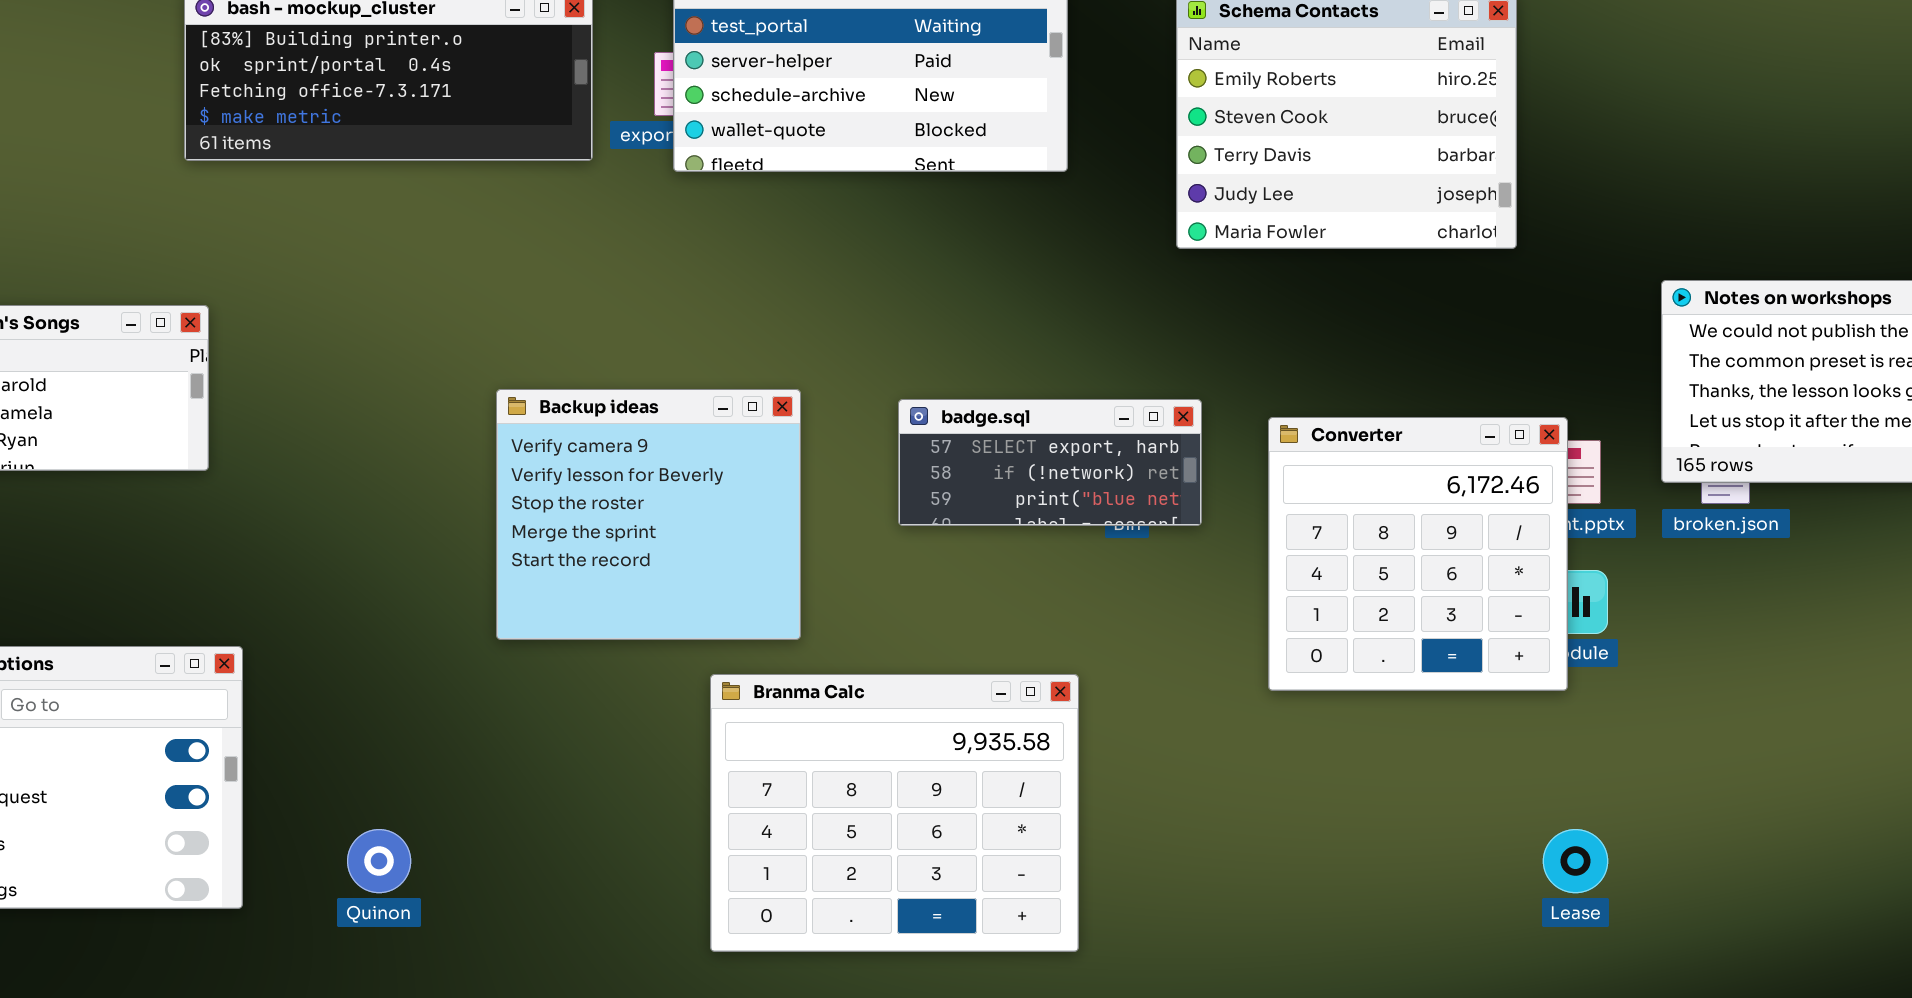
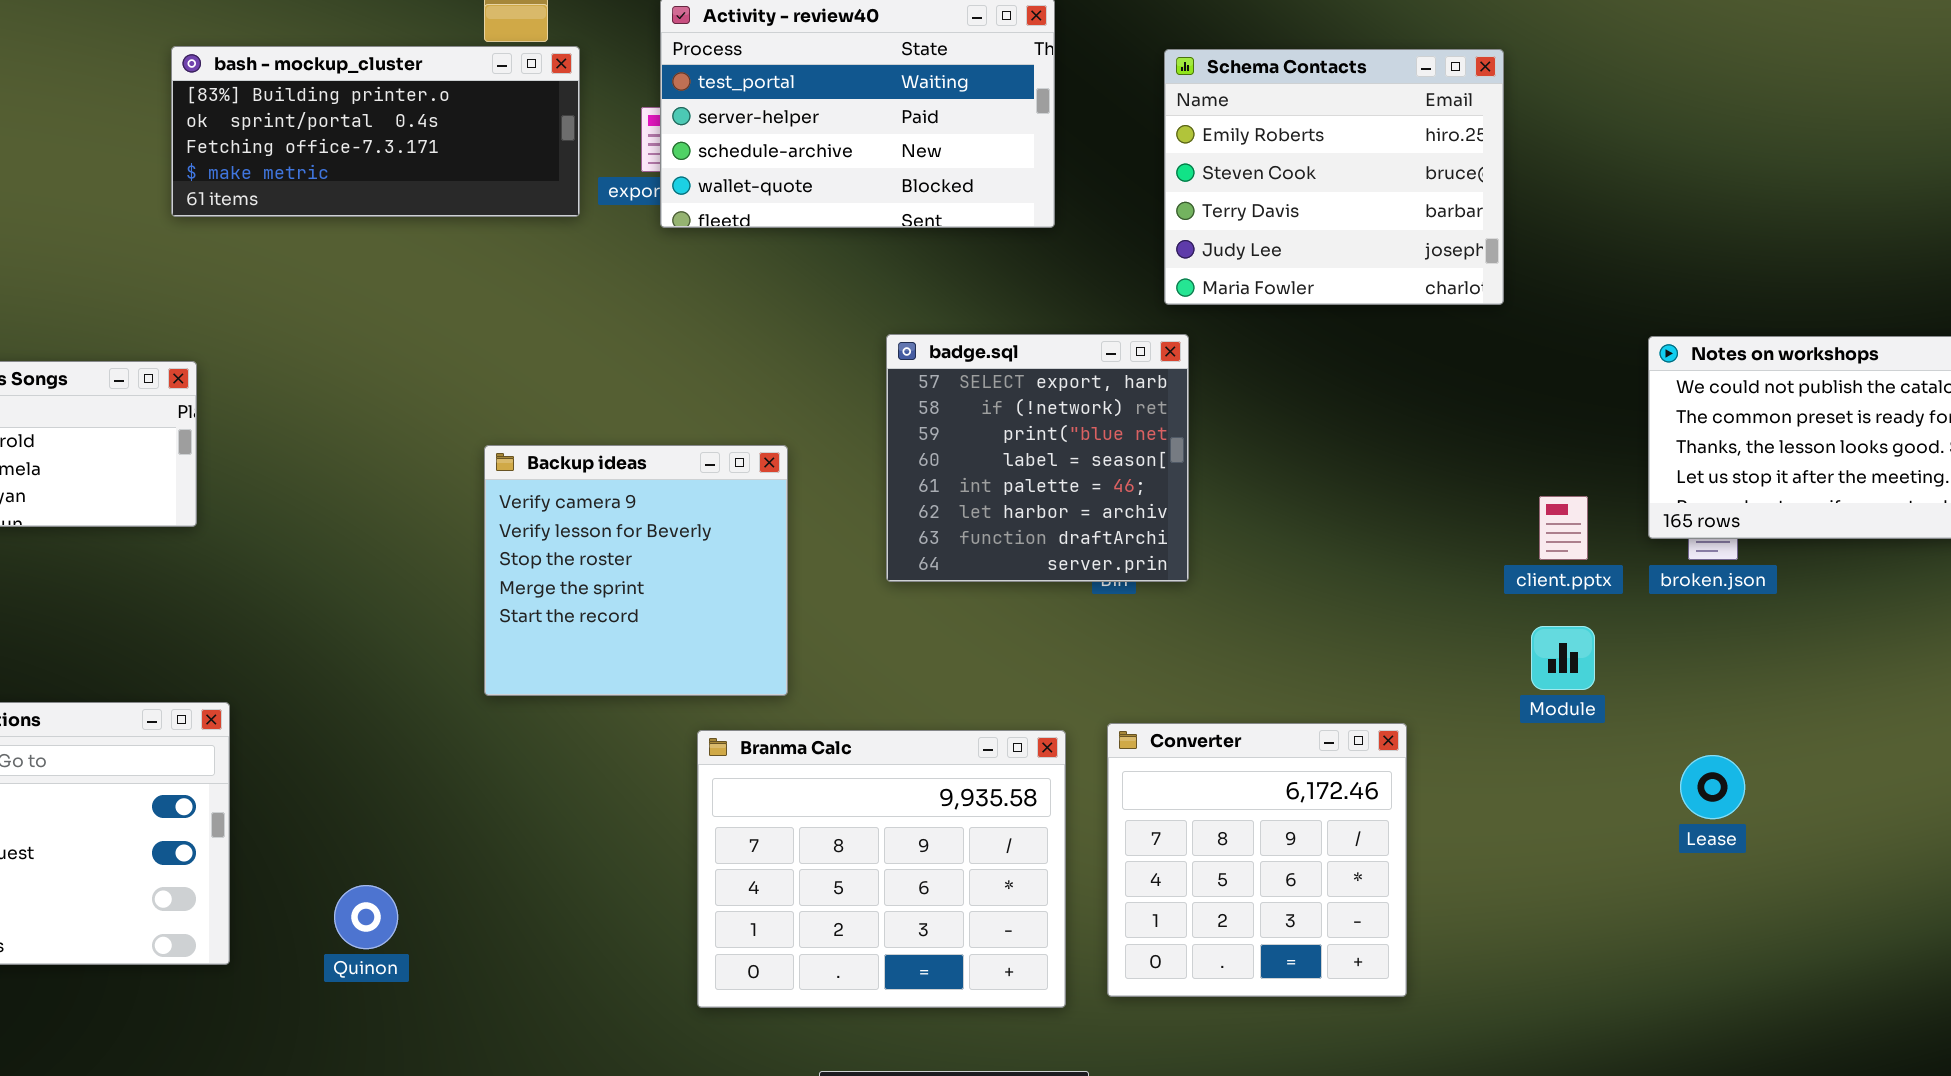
badge.sql: [898,399,1202,526] -> [886,334,1189,582], resized
Converter: [1268,417,1568,691] -> [1107,723,1407,997], moved
Lease: [1543,829,1608,893] -> [1680,755,1745,819], moved

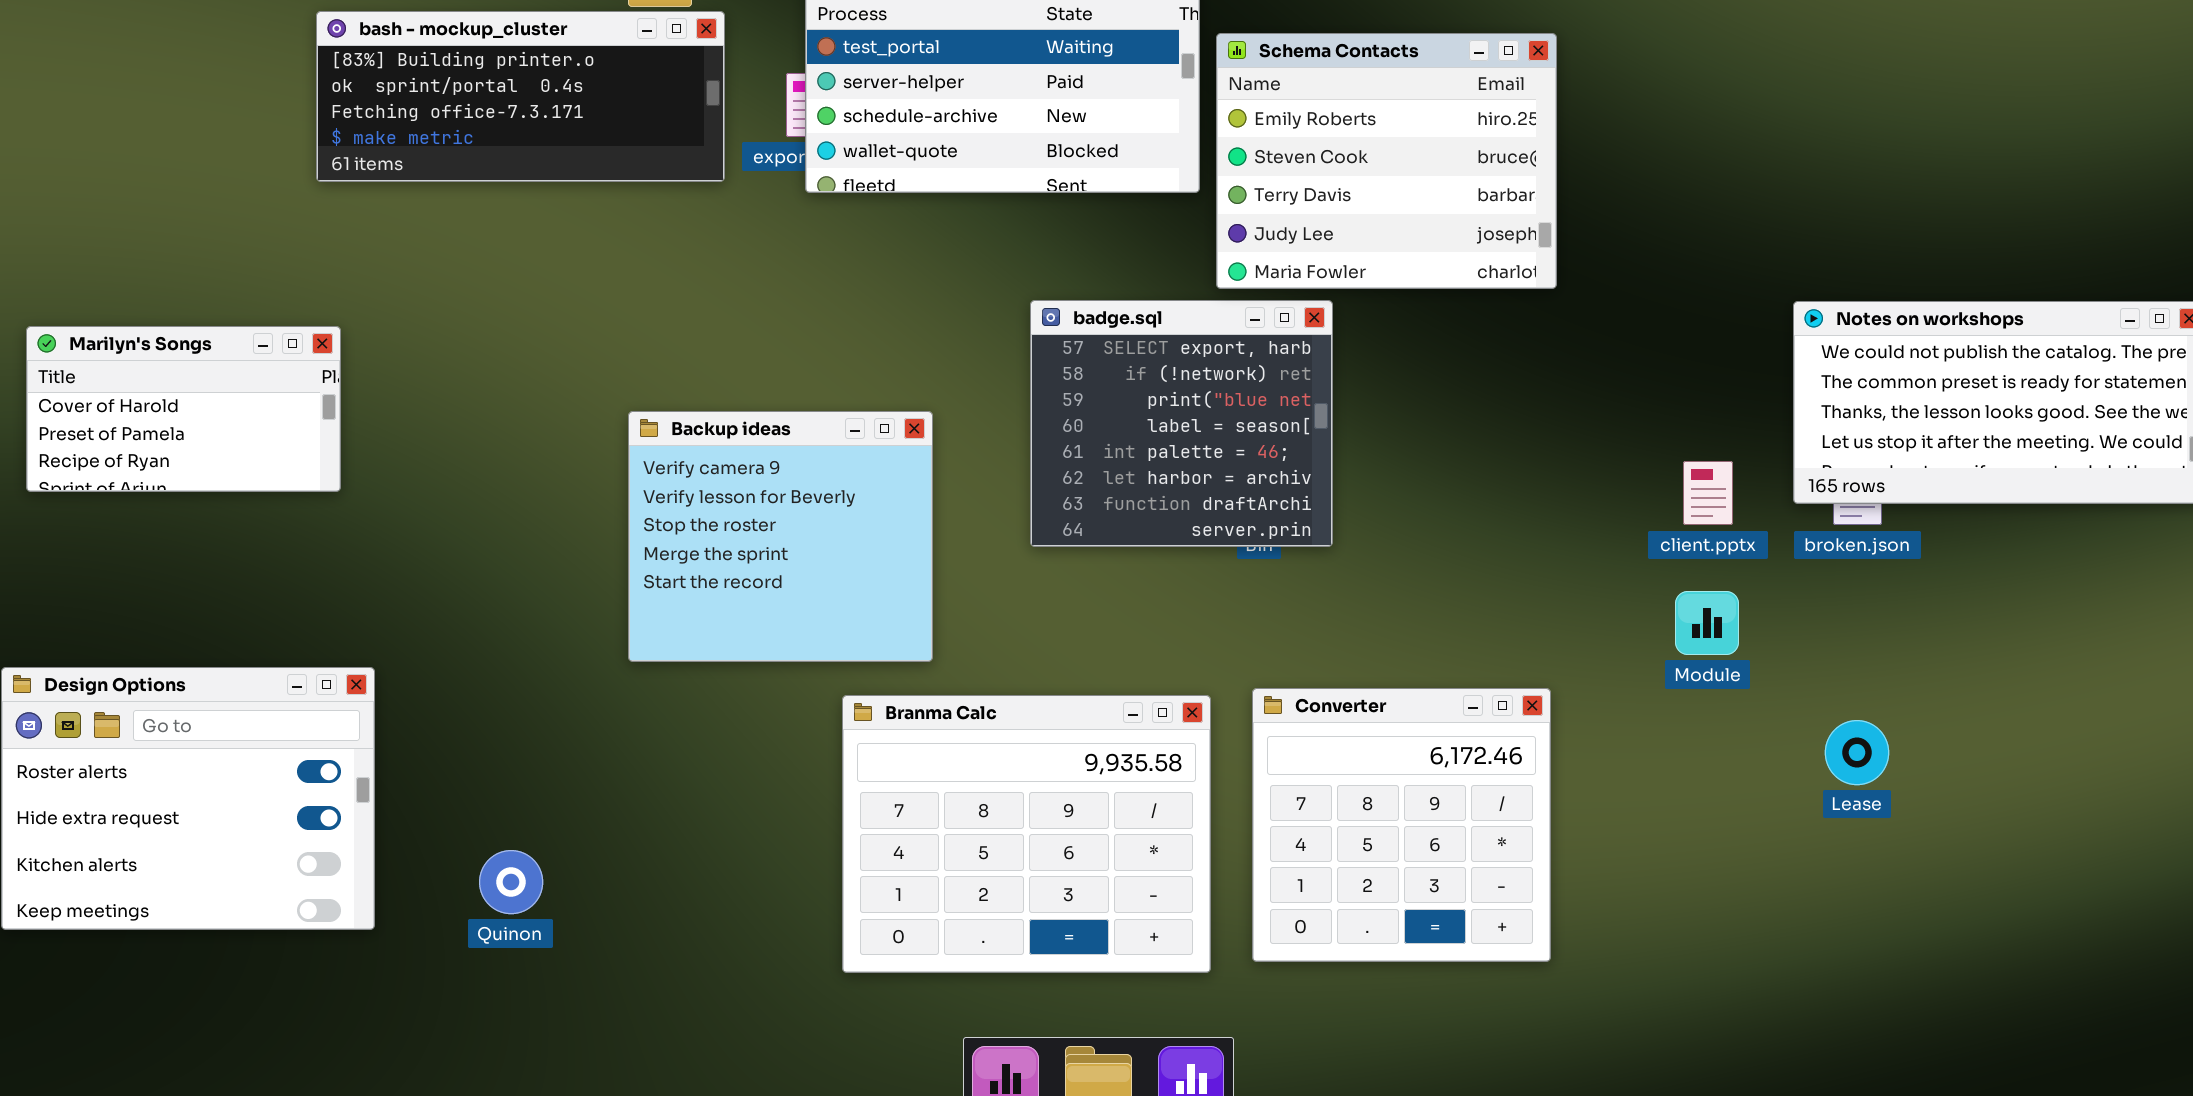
Schema Contacts: [1164,49,1504,305] -> [1216,33,1557,289], moved

